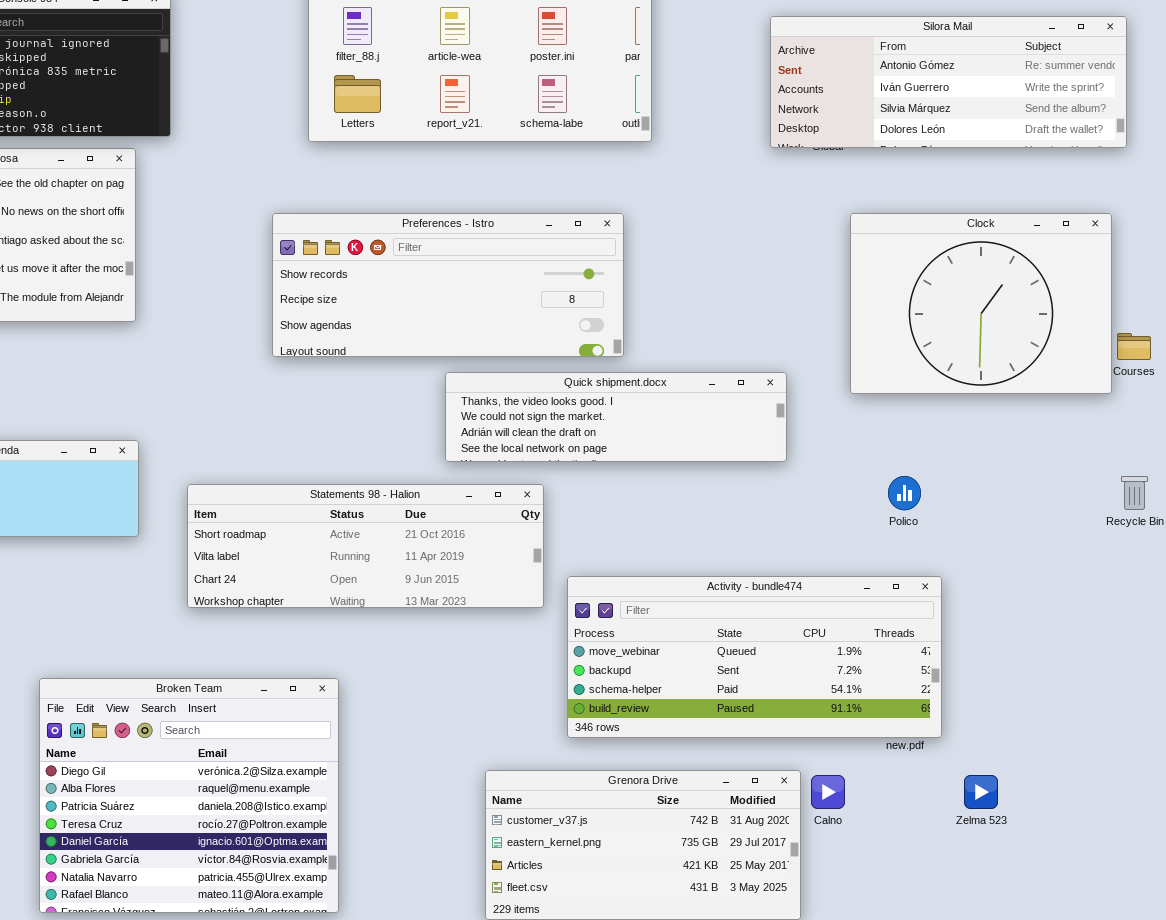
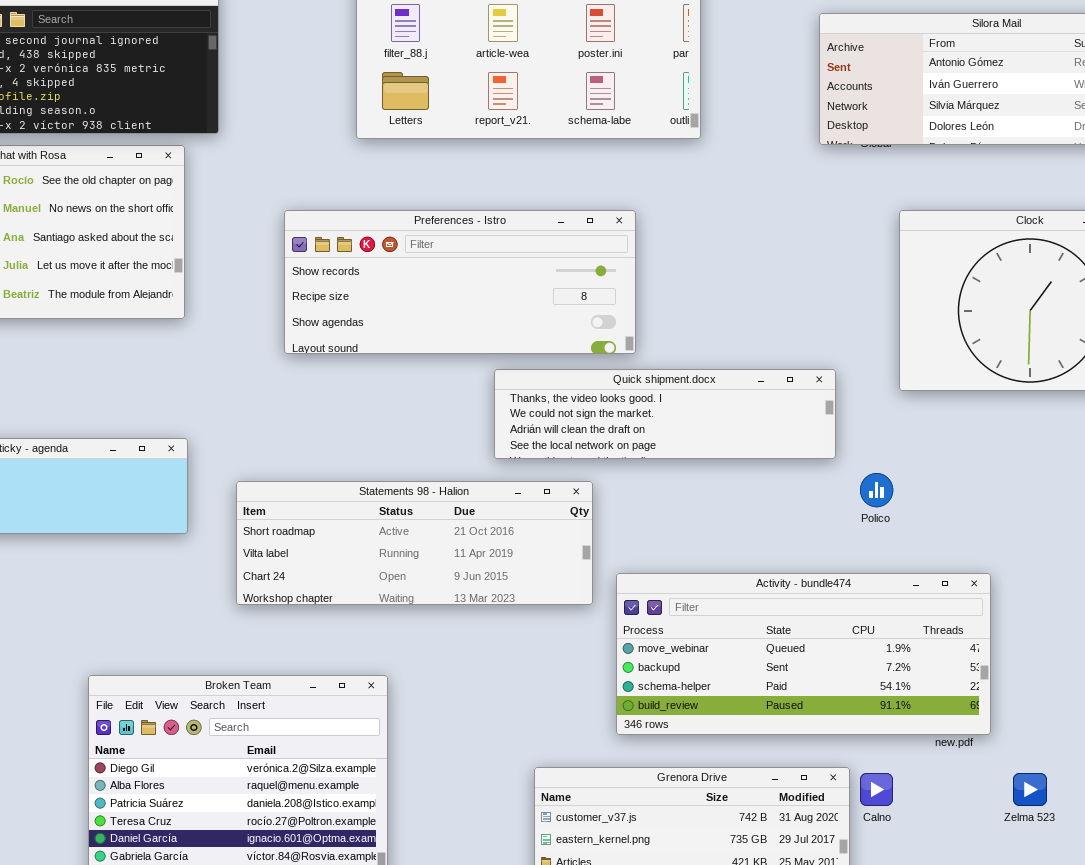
Preferences - Istro: [272,213,624,357] -> [284,210,636,354], moved
Polico: [888,476,921,510] -> [860,473,893,507], moved

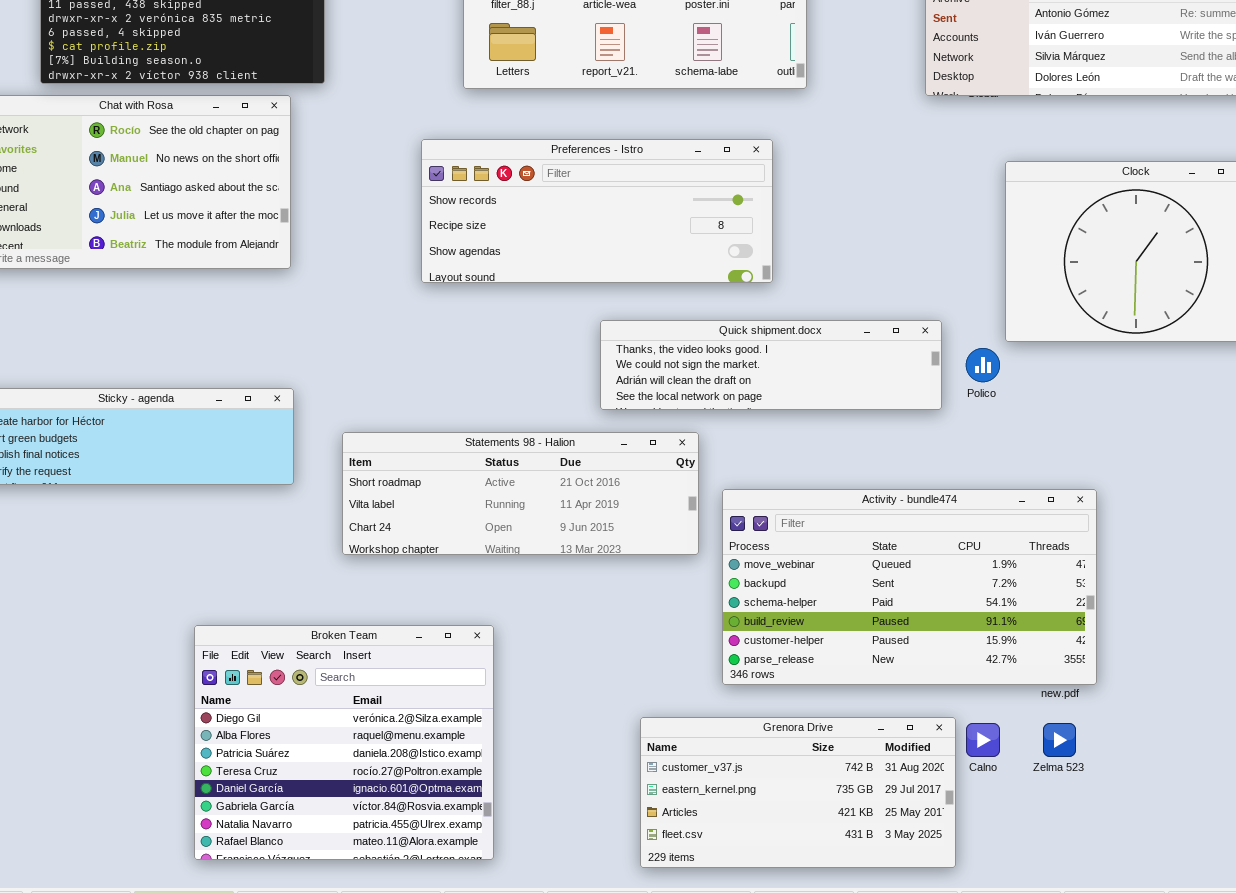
Preferences - Istro: [284,210,636,354] -> [421,139,773,283], moved
Polico: [860,473,893,507] -> [966,348,1000,382], moved
Activity - bundle474: [616,573,991,735] -> [722,489,1097,685], resized
Zelma 523: [1013,773,1047,806] -> [1043,723,1076,757], moved

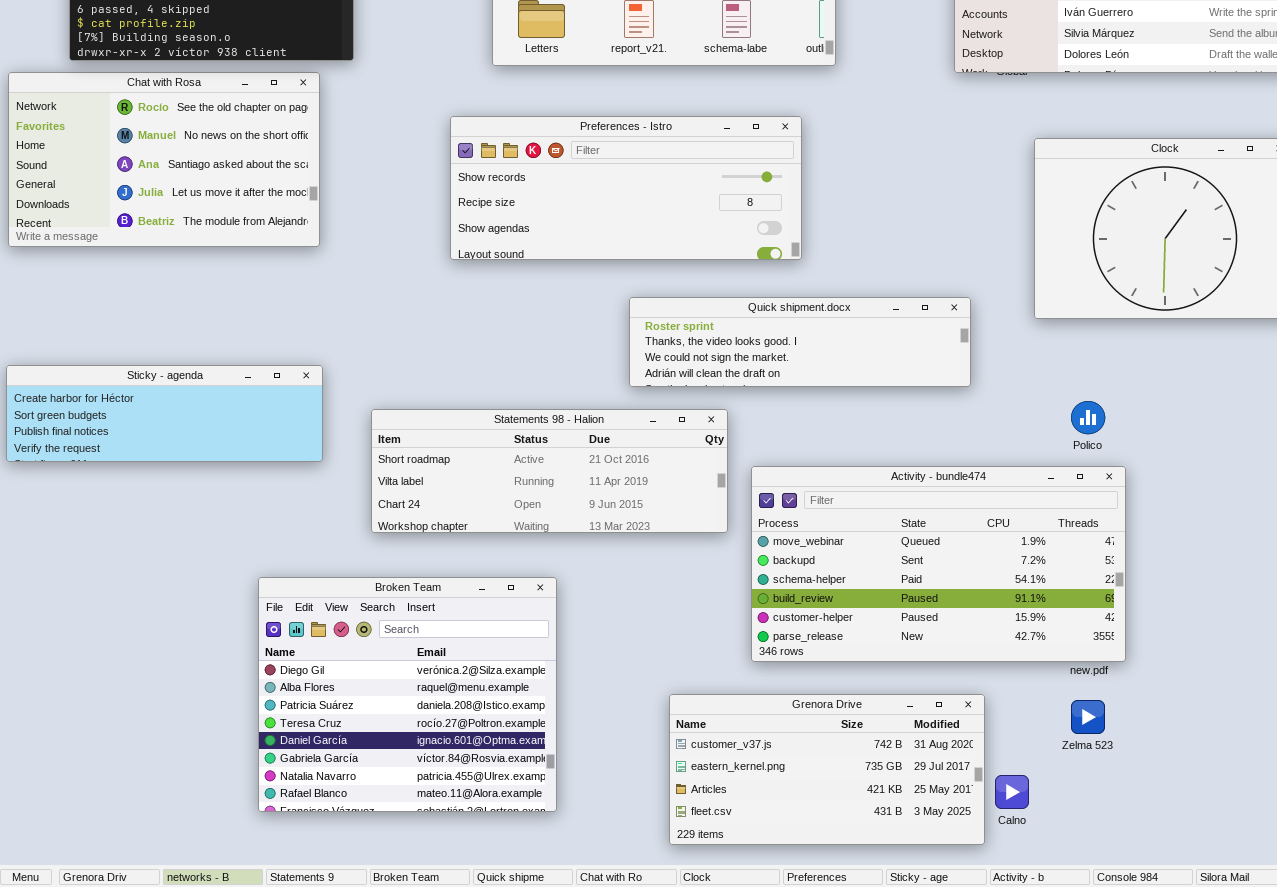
Quick shipment.docx: [600,320,942,410] -> [629,297,971,387], scrolled up 1 row
Polico: [966,348,1000,382] -> [1071,401,1105,434], moved
Broken Team: [194,625,494,860] -> [258,577,557,812], moved
Calno: [966,723,1000,757] -> [995,775,1029,809], moved

